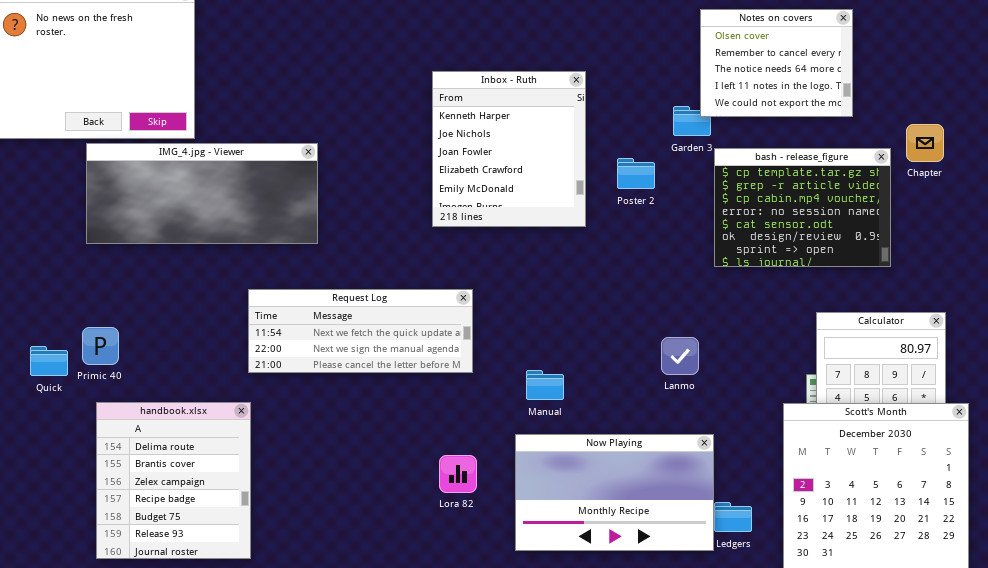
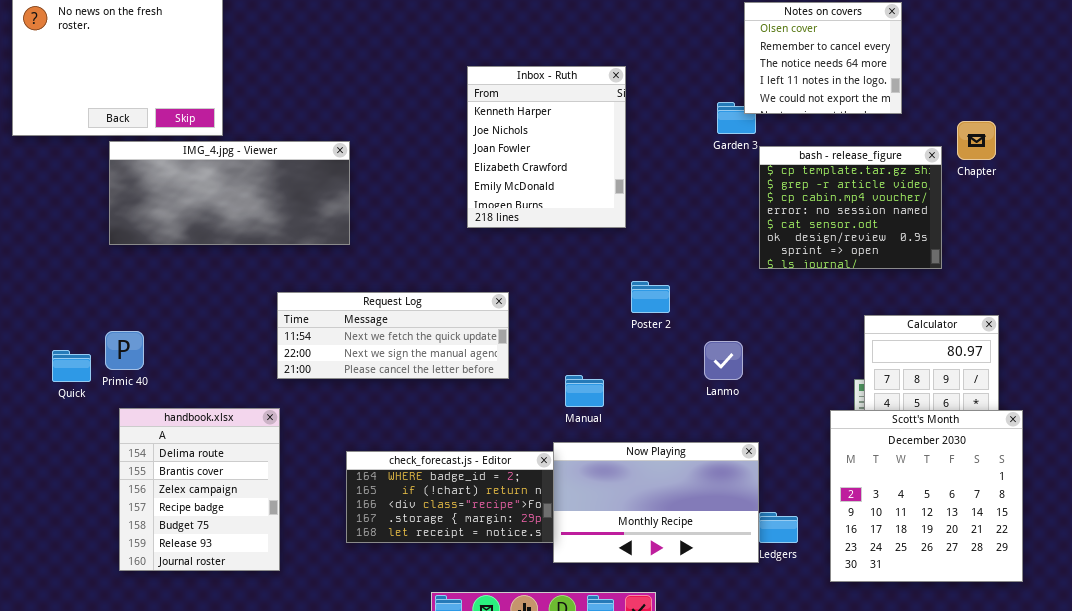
Poster 2: [617,158,655,189] -> [631,281,670,313], moved
check_forecast.js - Editor: none -> [346,451,554,543], opened

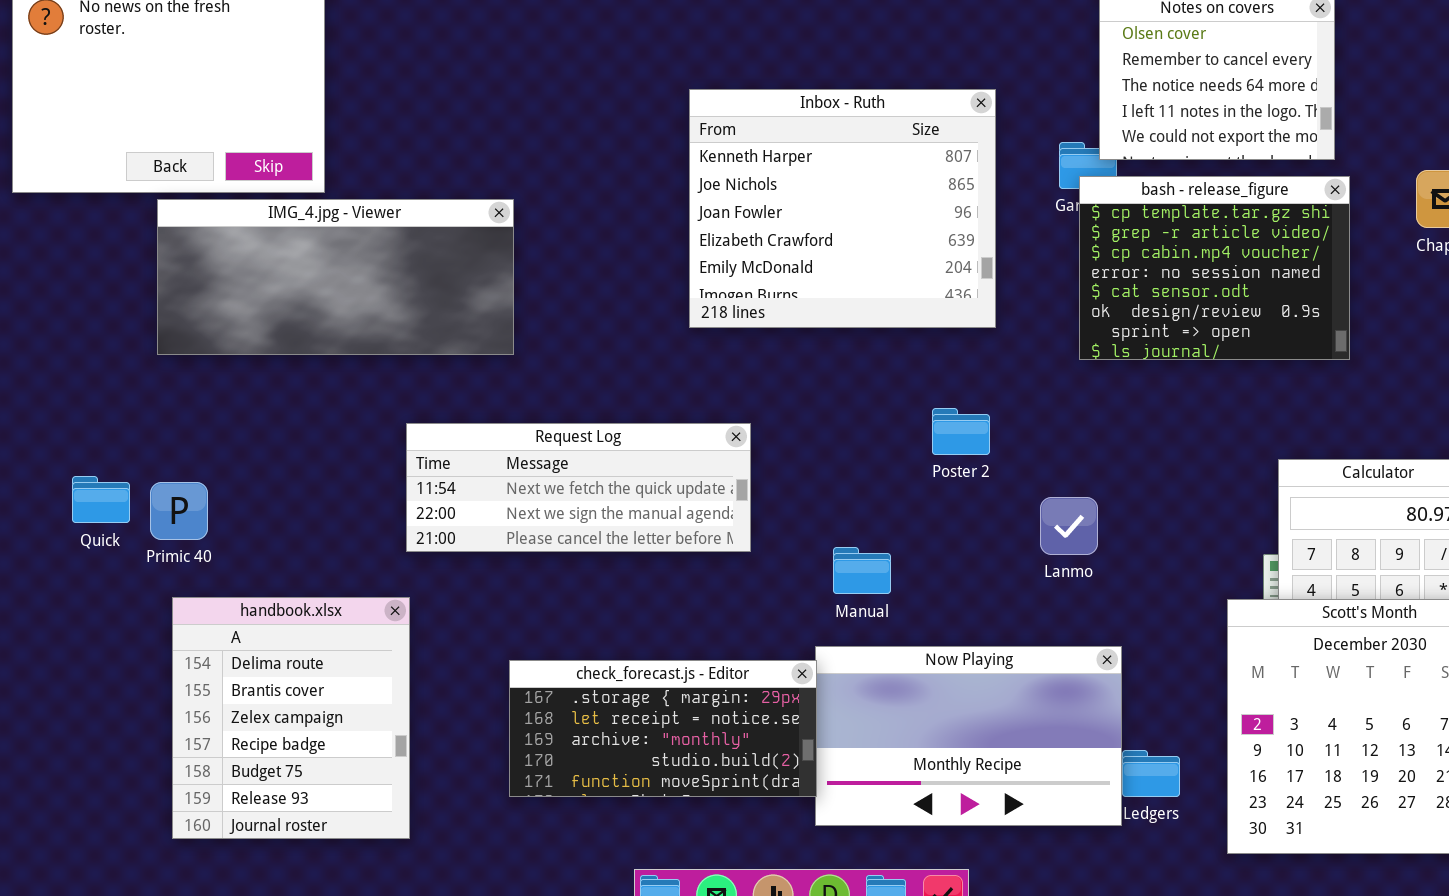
Inbox - Ruth: [467,66,626,228] -> [689,89,996,328], resized
bash - release_figure: [759,146,942,269] -> [1079,176,1350,360], moved
Quick: [52,350,91,382] -> [72,476,130,523], moved
check_forecast.js - Editor: [346,451,554,543] -> [509,660,817,797], scrolled down 3 rows

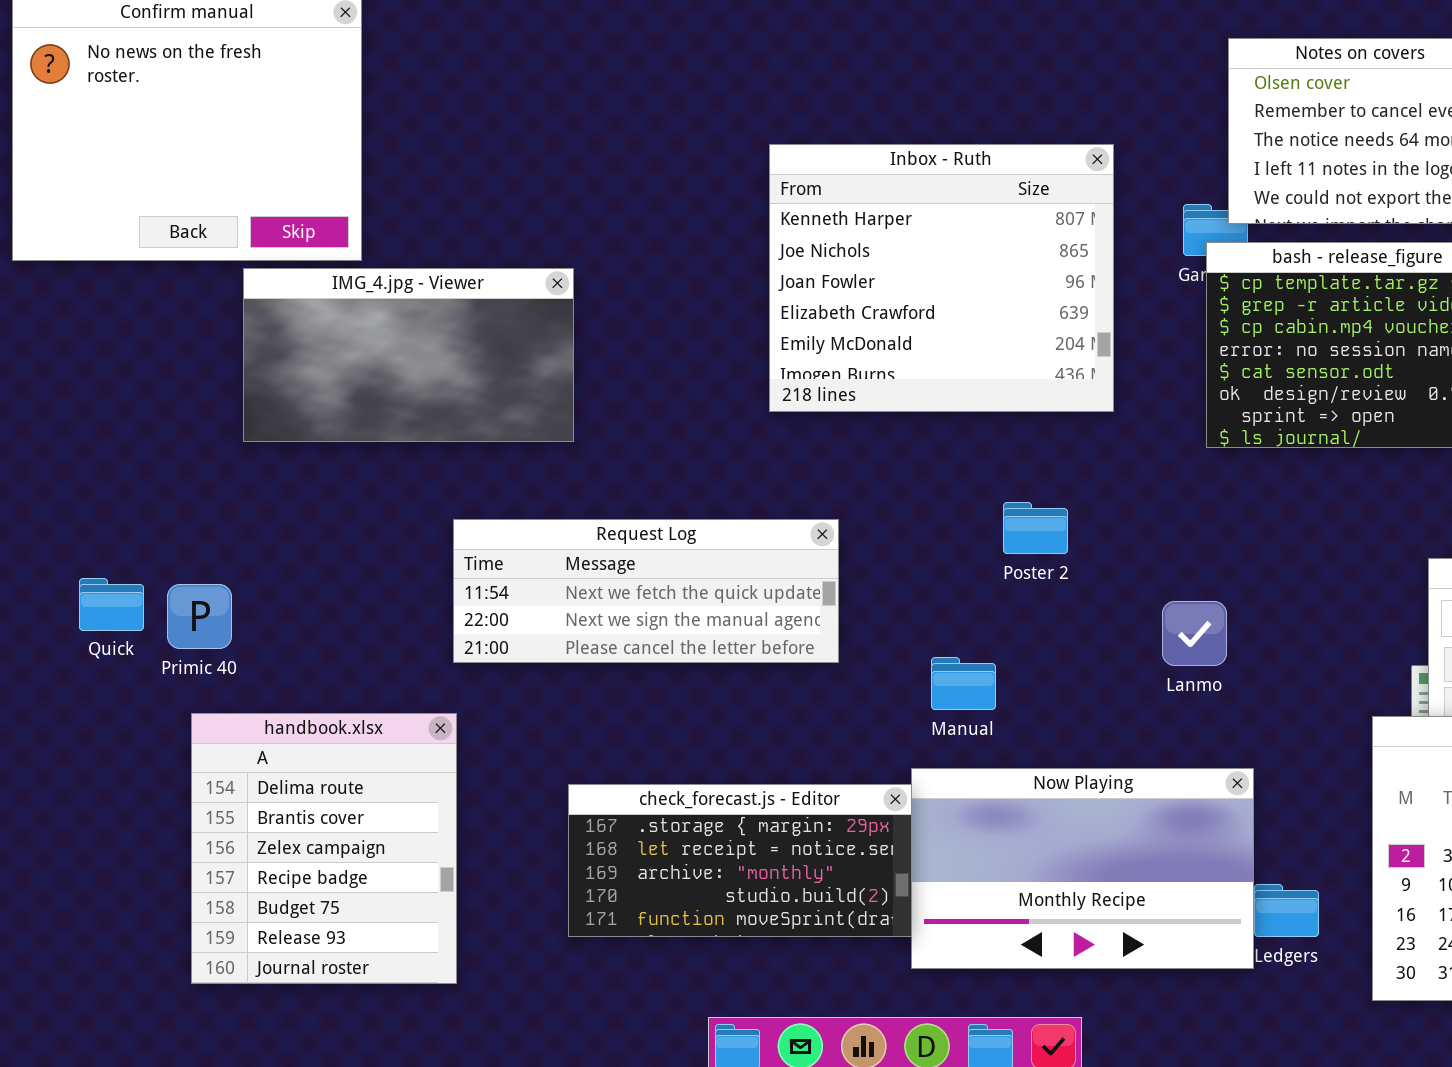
IMG_4.jpg - Viewer: [157,199,514,355] -> [243,268,574,442], resized
Poster 2: [932,408,990,455] -> [1003,502,1068,554], moved

